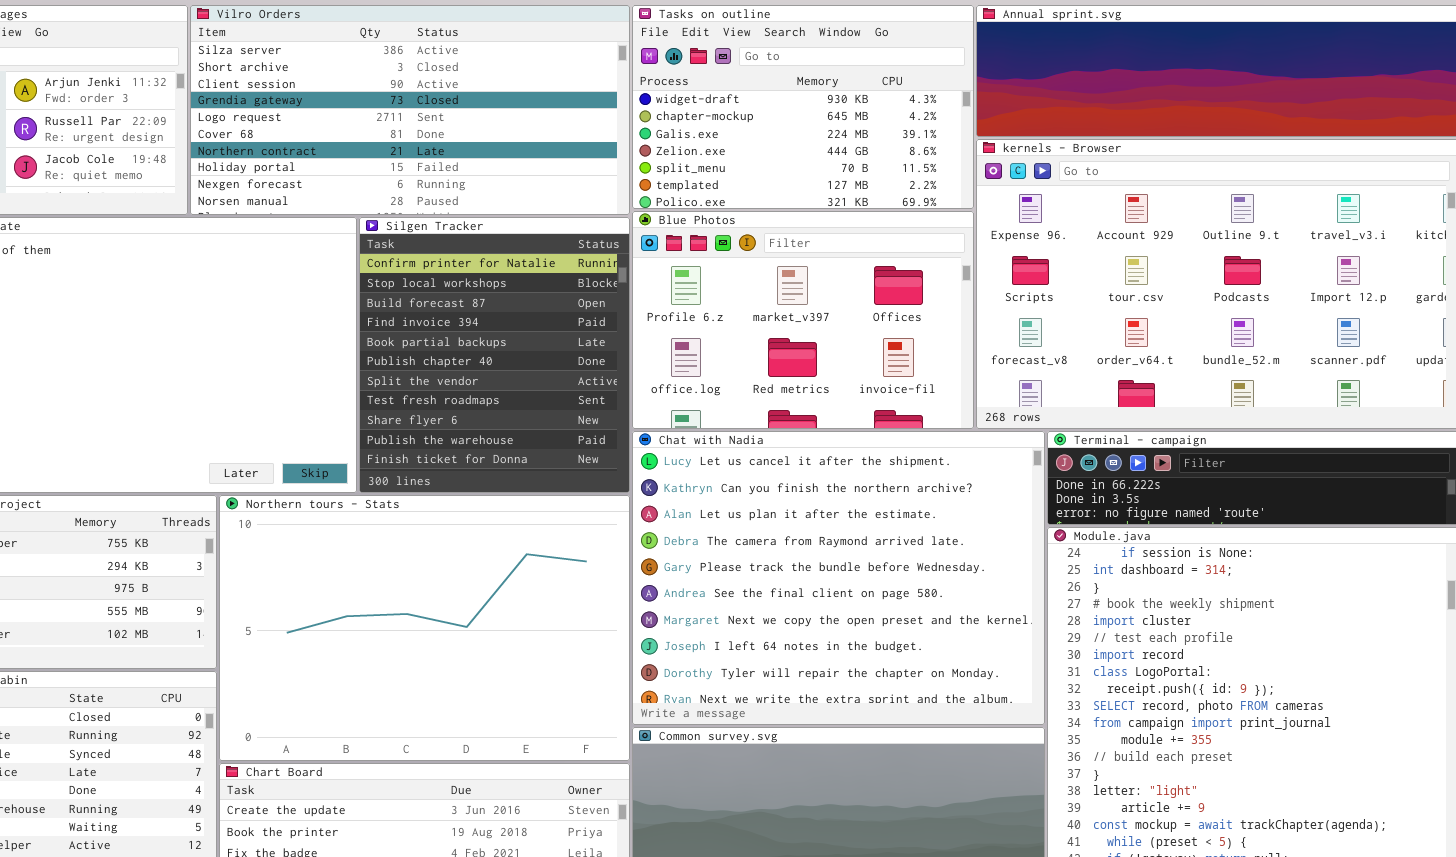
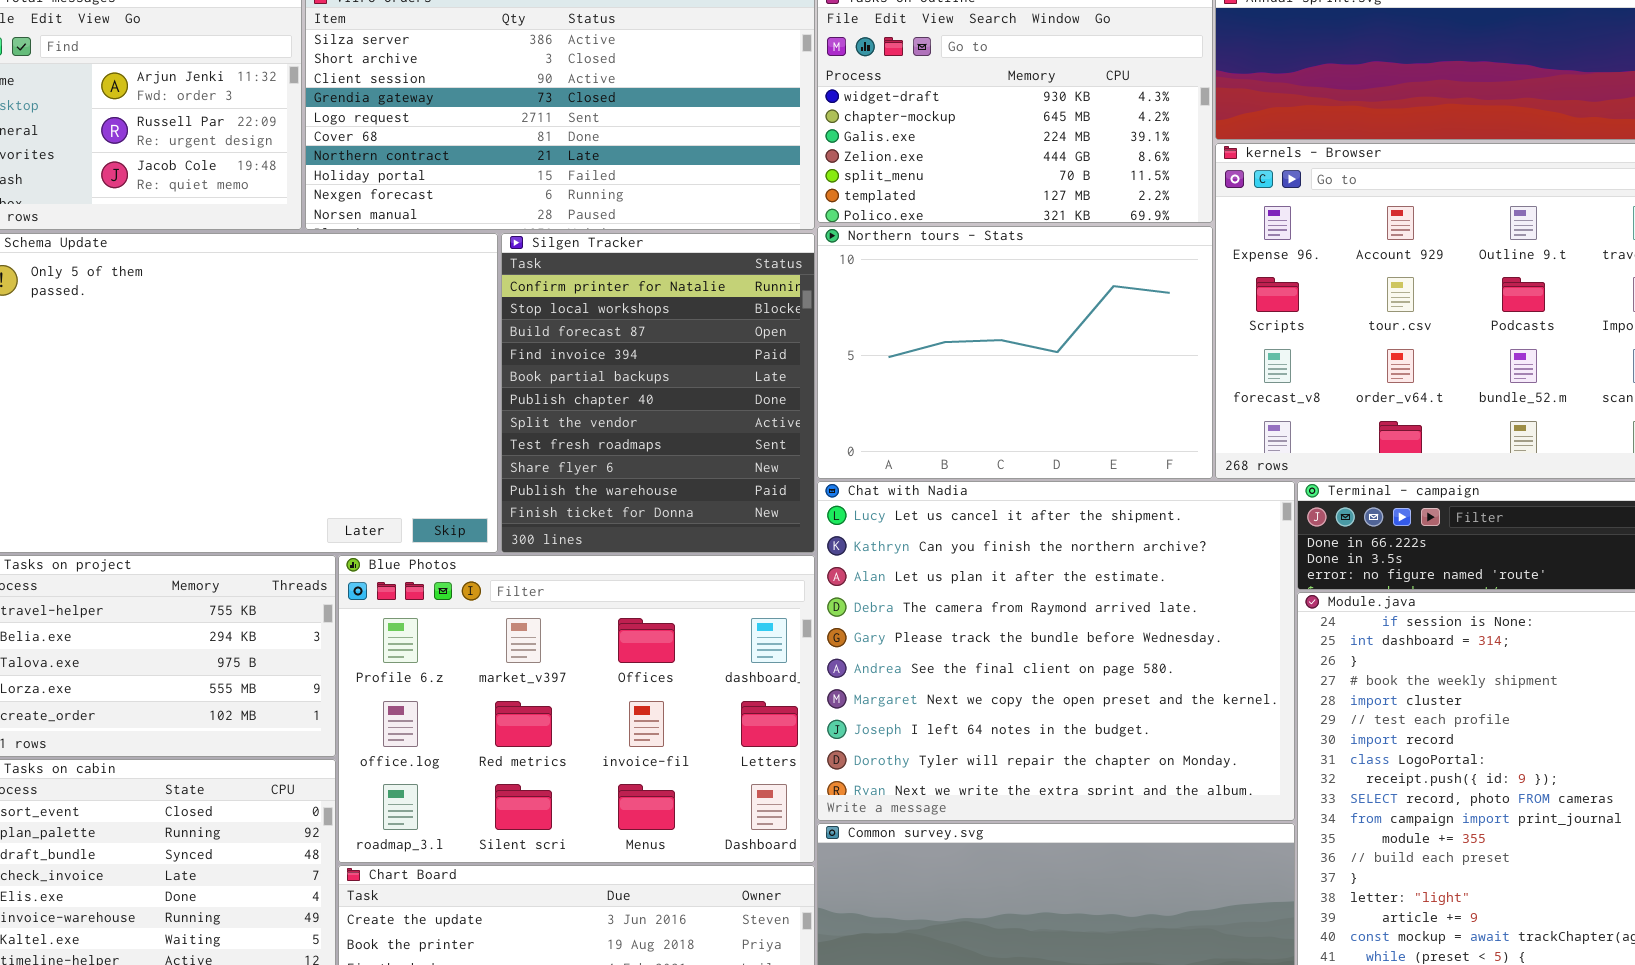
Blue Photos: [632,211,974,429] -> [338,555,815,863], moved, resized
Northern tours - Stats: [219,495,630,761] -> [817,226,1213,479], moved, resized

